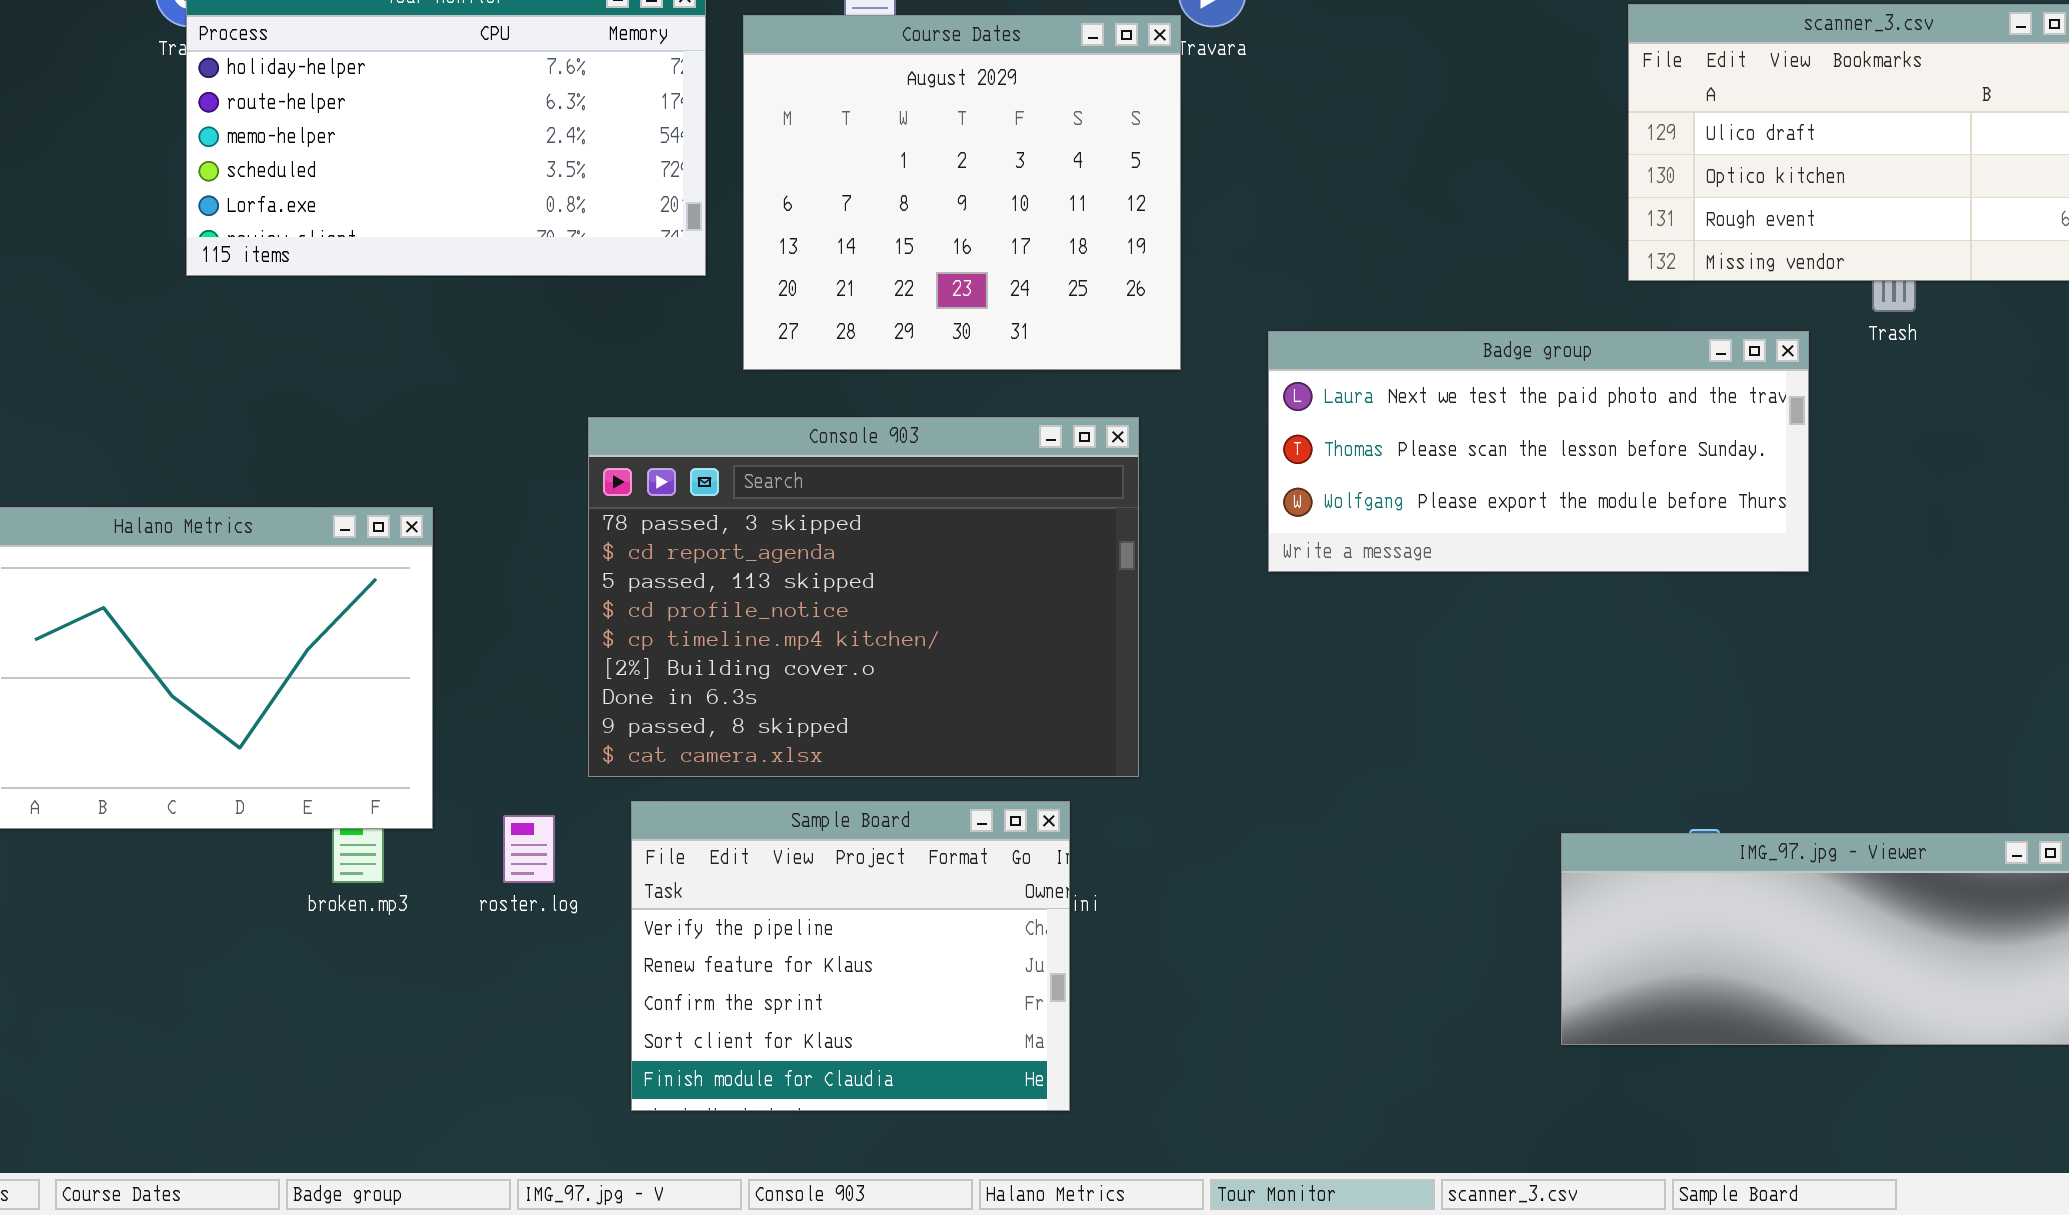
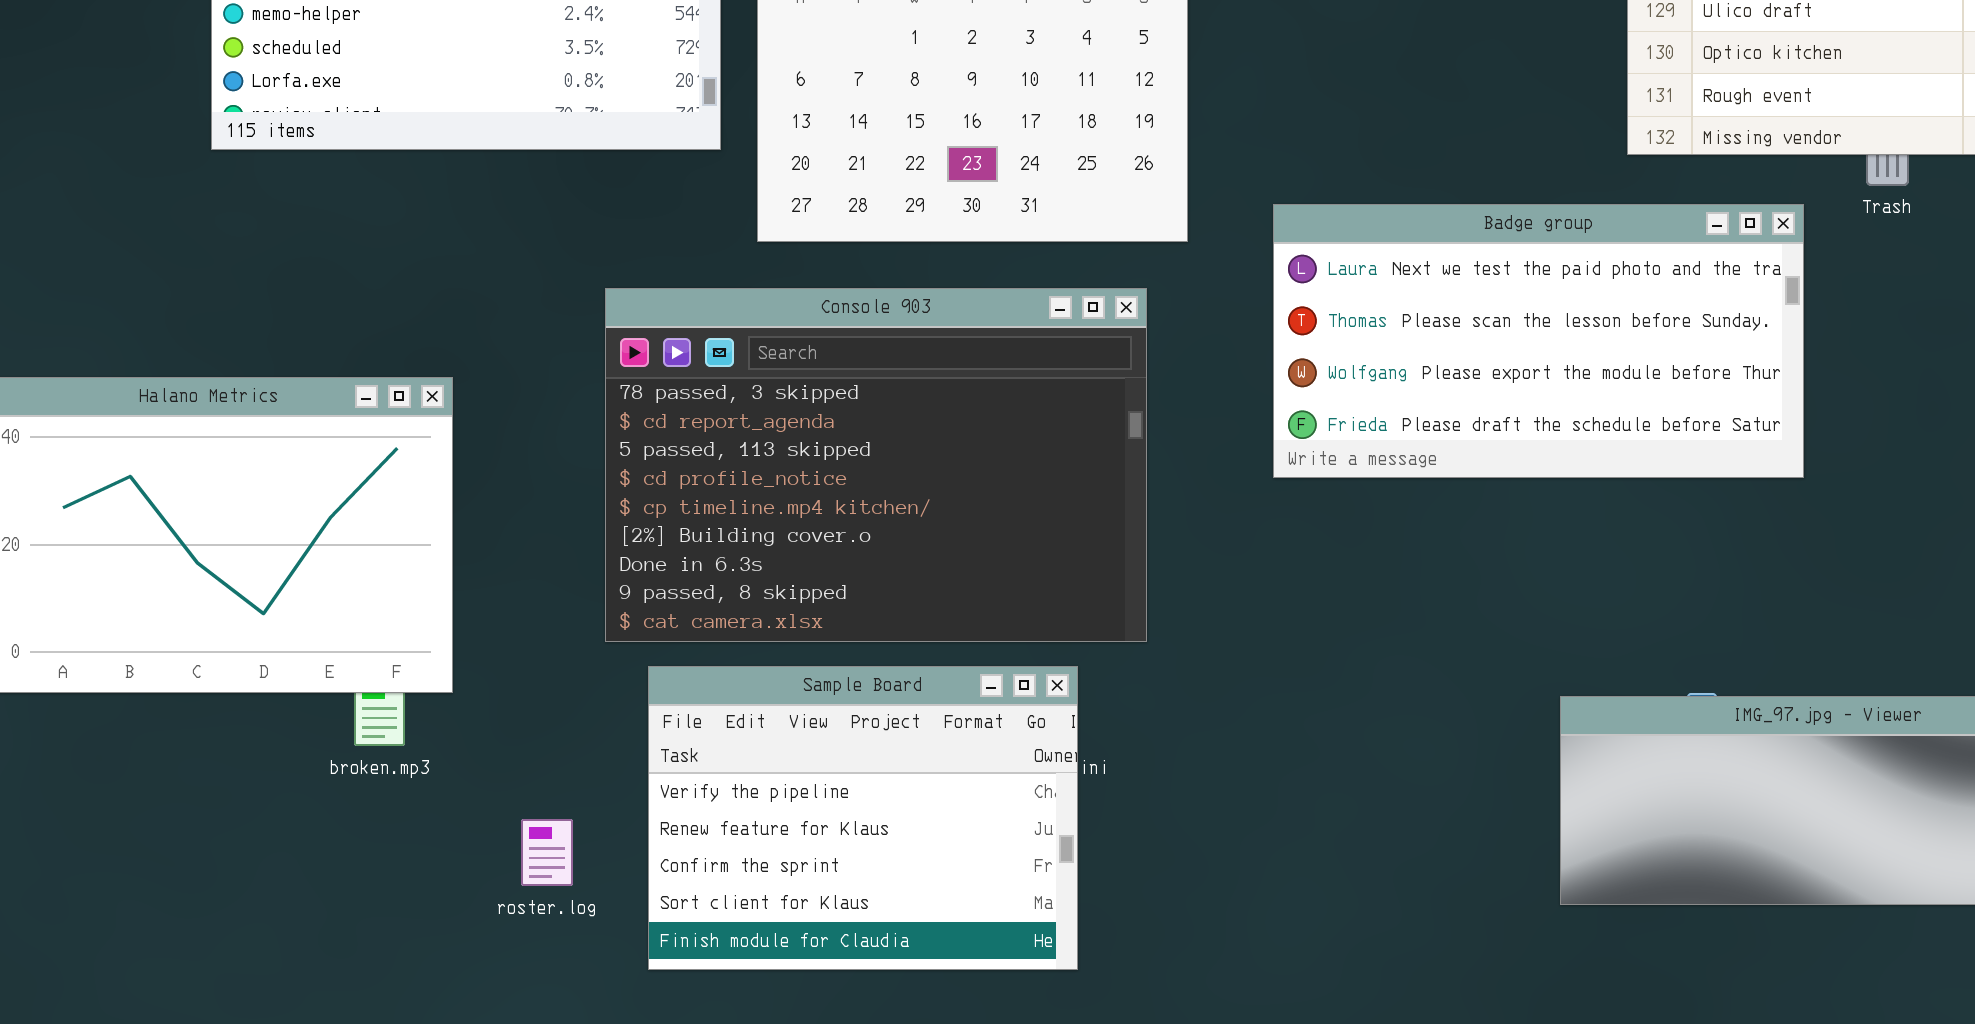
Badge group: [1268,331,1809,572] -> [1273,204,1804,478], resized
roster.log: [503,815,555,883] -> [521,819,573,886], moved

